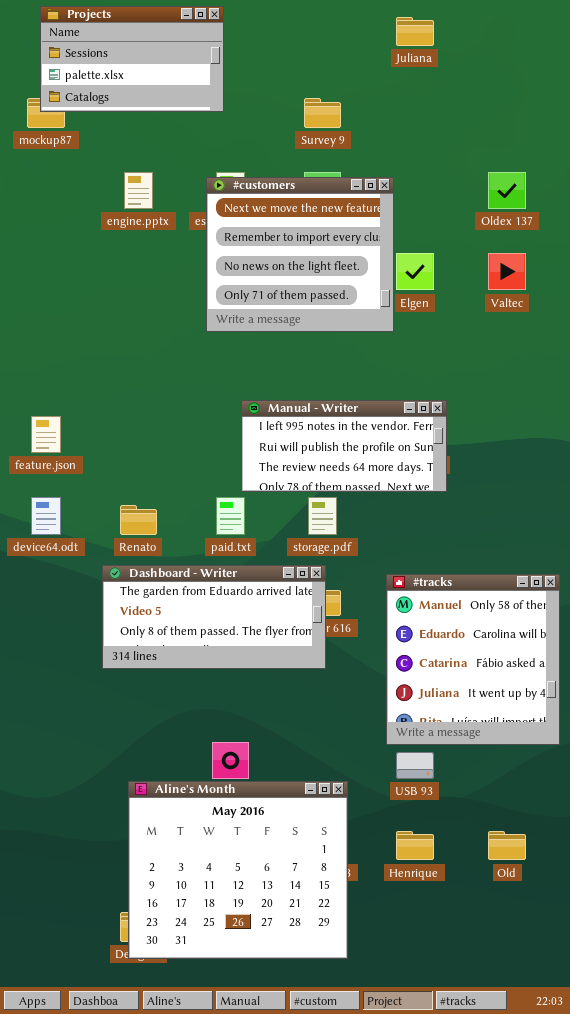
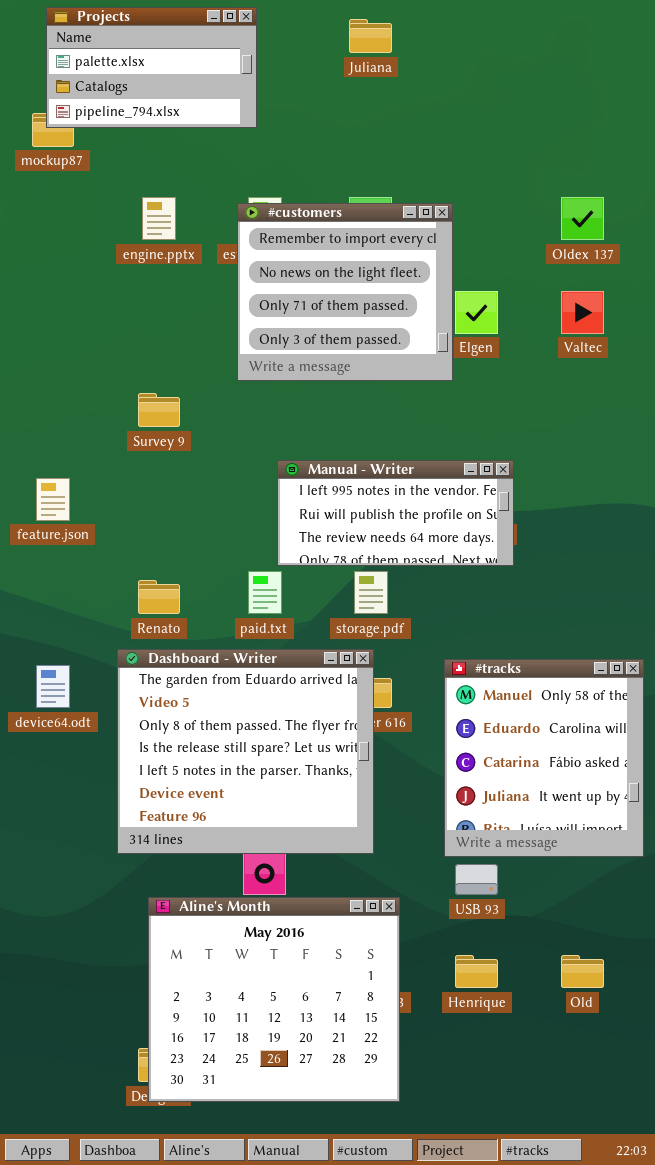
Projects: [40,6,224,112] -> [46,7,257,128], scrolled down 1 row
Juliana: [396,17,434,46] -> [349,19,392,53], moved
Survey 9: [304,98,341,128] -> [138,393,180,427], moved
#customers: [206,177,394,332] -> [237,203,453,381], scrolled down 1 row
device64.odt: [31,497,61,535] -> [36,665,70,708], moved
Dashboard - Writer: [102,565,326,669] -> [117,649,374,854], resized

